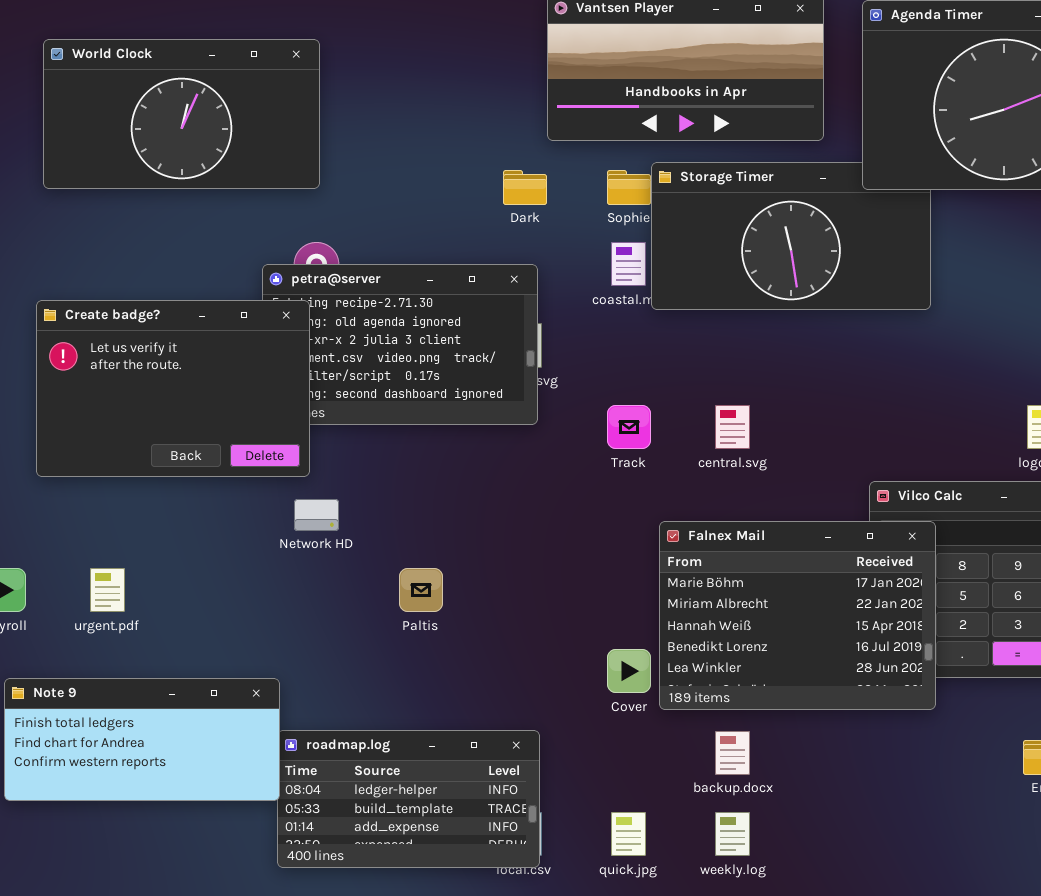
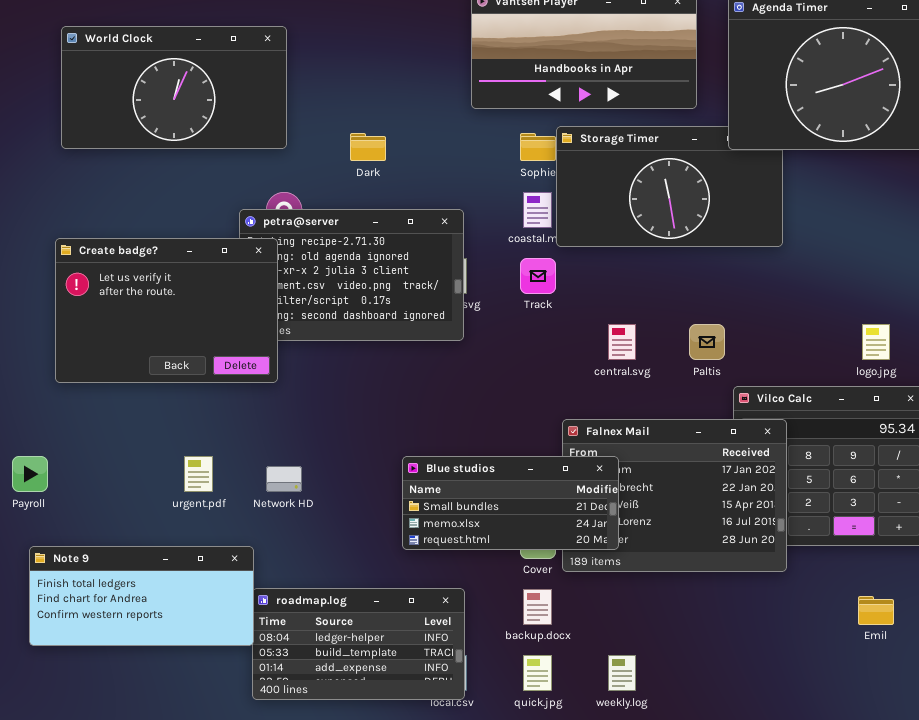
Dark: [503,170,547,205] -> [350,133,386,161], moved
Track: [607,405,651,449] -> [520,258,556,294], moved
Network HD: [294,499,339,531] -> [266,466,302,492], moved
urgent.pdf: [90,568,125,612] -> [184,456,213,492], moved
Paltis: [399,568,443,612] -> [689,324,725,360], moved
Blue studios: none -> [402,456,619,550], opened
backup.docx: [715,731,750,775] -> [523,589,552,625], moved

